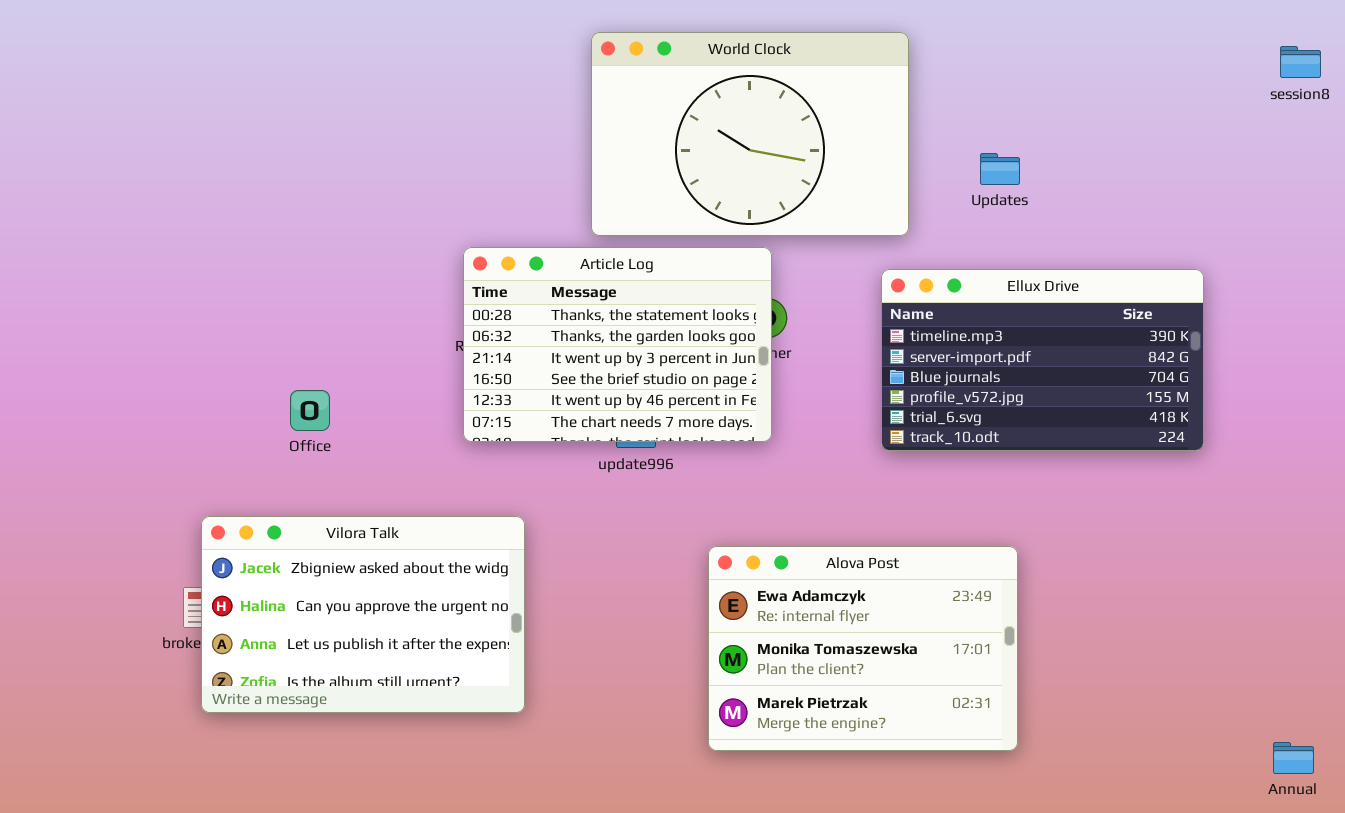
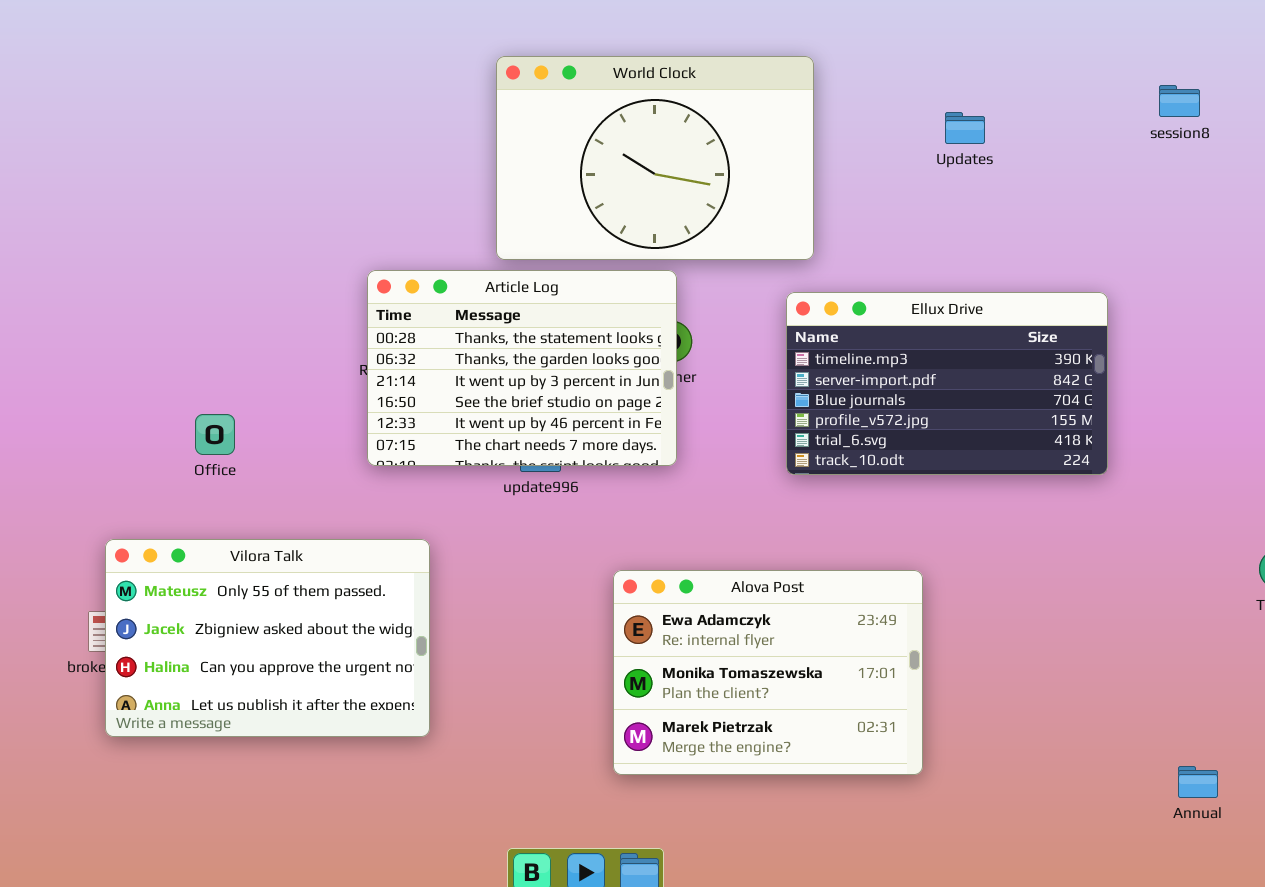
session8: [1280,46,1321,78] -> [1159,85,1200,117], moved
Updates: [980,153,1020,185] -> [945,112,985,144], moved
Vilora Talk: [201,516,525,713] -> [105,539,430,737], scrolled up 1 row

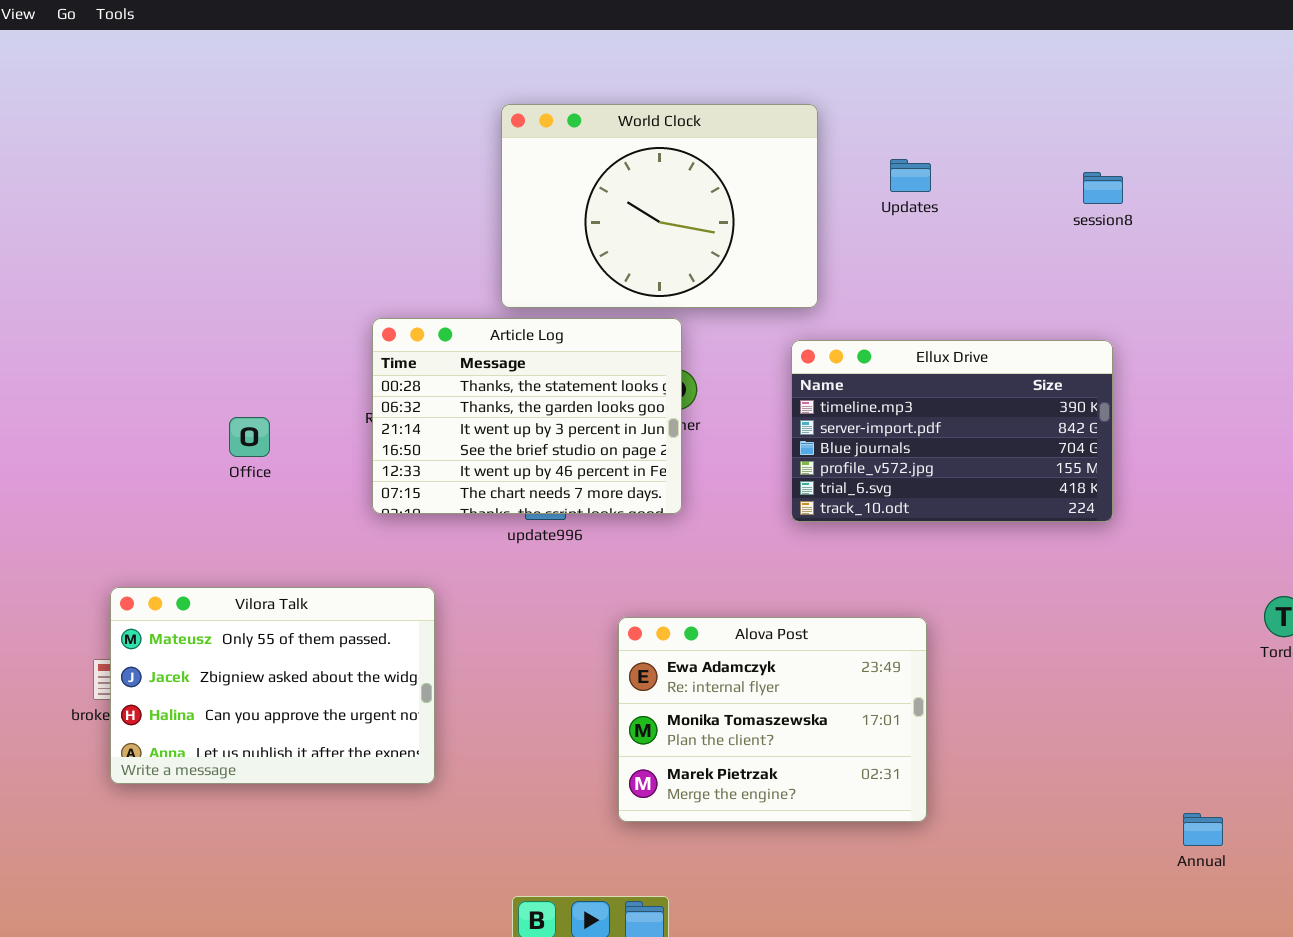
session8: [1159,85,1200,117] -> [1083,172,1123,204], moved
Updates: [945,112,985,144] -> [890,159,931,192], moved
Office: [195,414,235,455] -> [229,417,270,457], moved

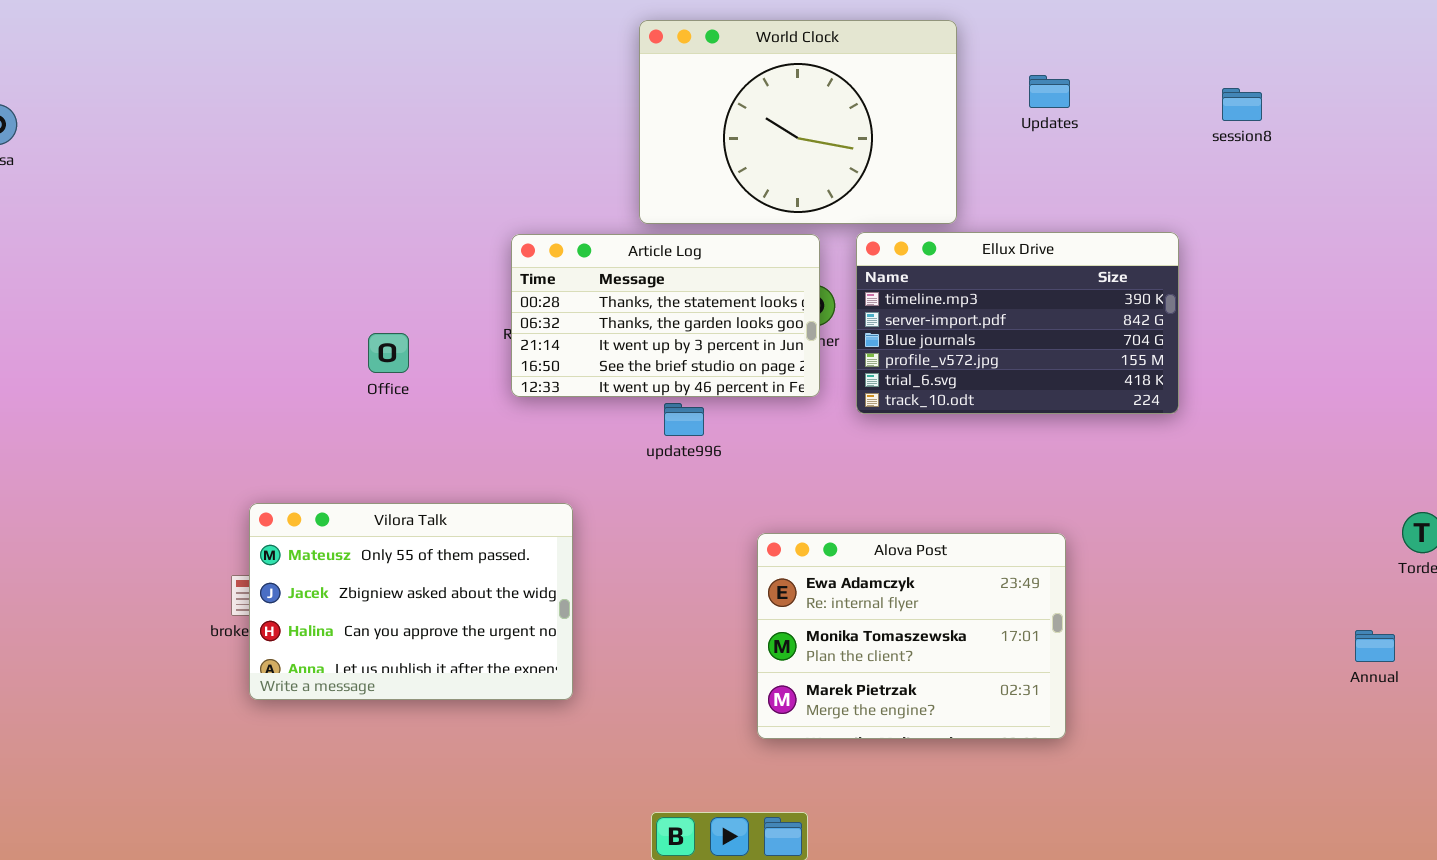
Article Log: [372,318,682,514] -> [511,234,820,397], resized
Ellux Drive: [791,340,1113,522] -> [856,232,1179,414], moved
Annual: [1183,813,1223,846] -> [1355,630,1395,662], moved

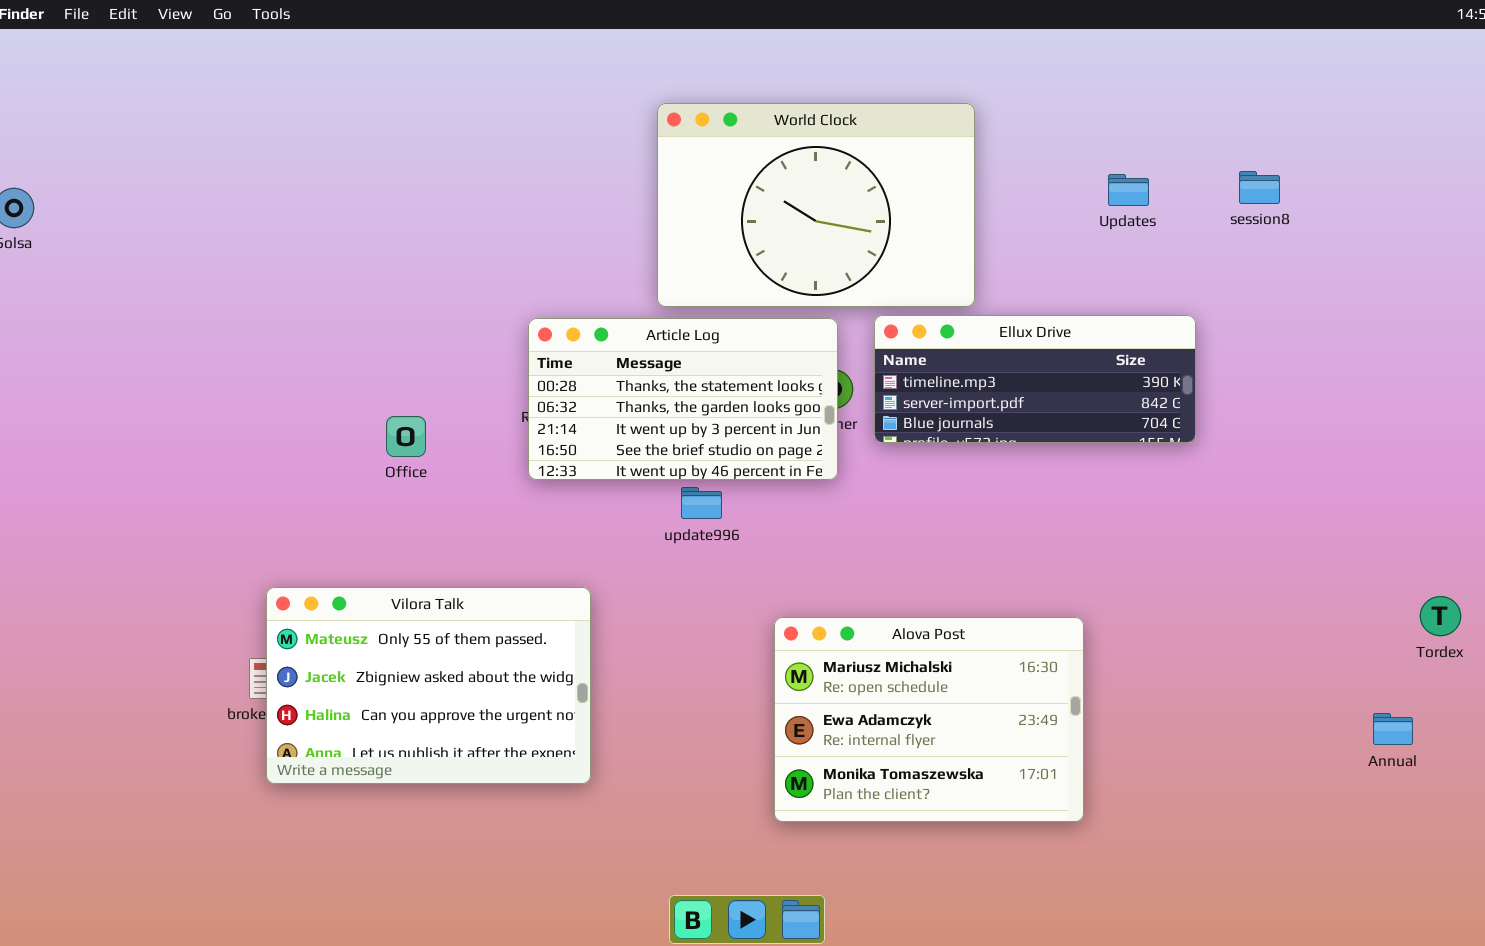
Updates: [1029,75,1070,108] -> [1108,174,1149,206], moved
Ellux Drive: [856,232,1179,414] -> [874,315,1196,443], resized
Alova Post: [757,533,1066,739] -> [774,617,1084,822], scrolled up 1 row

